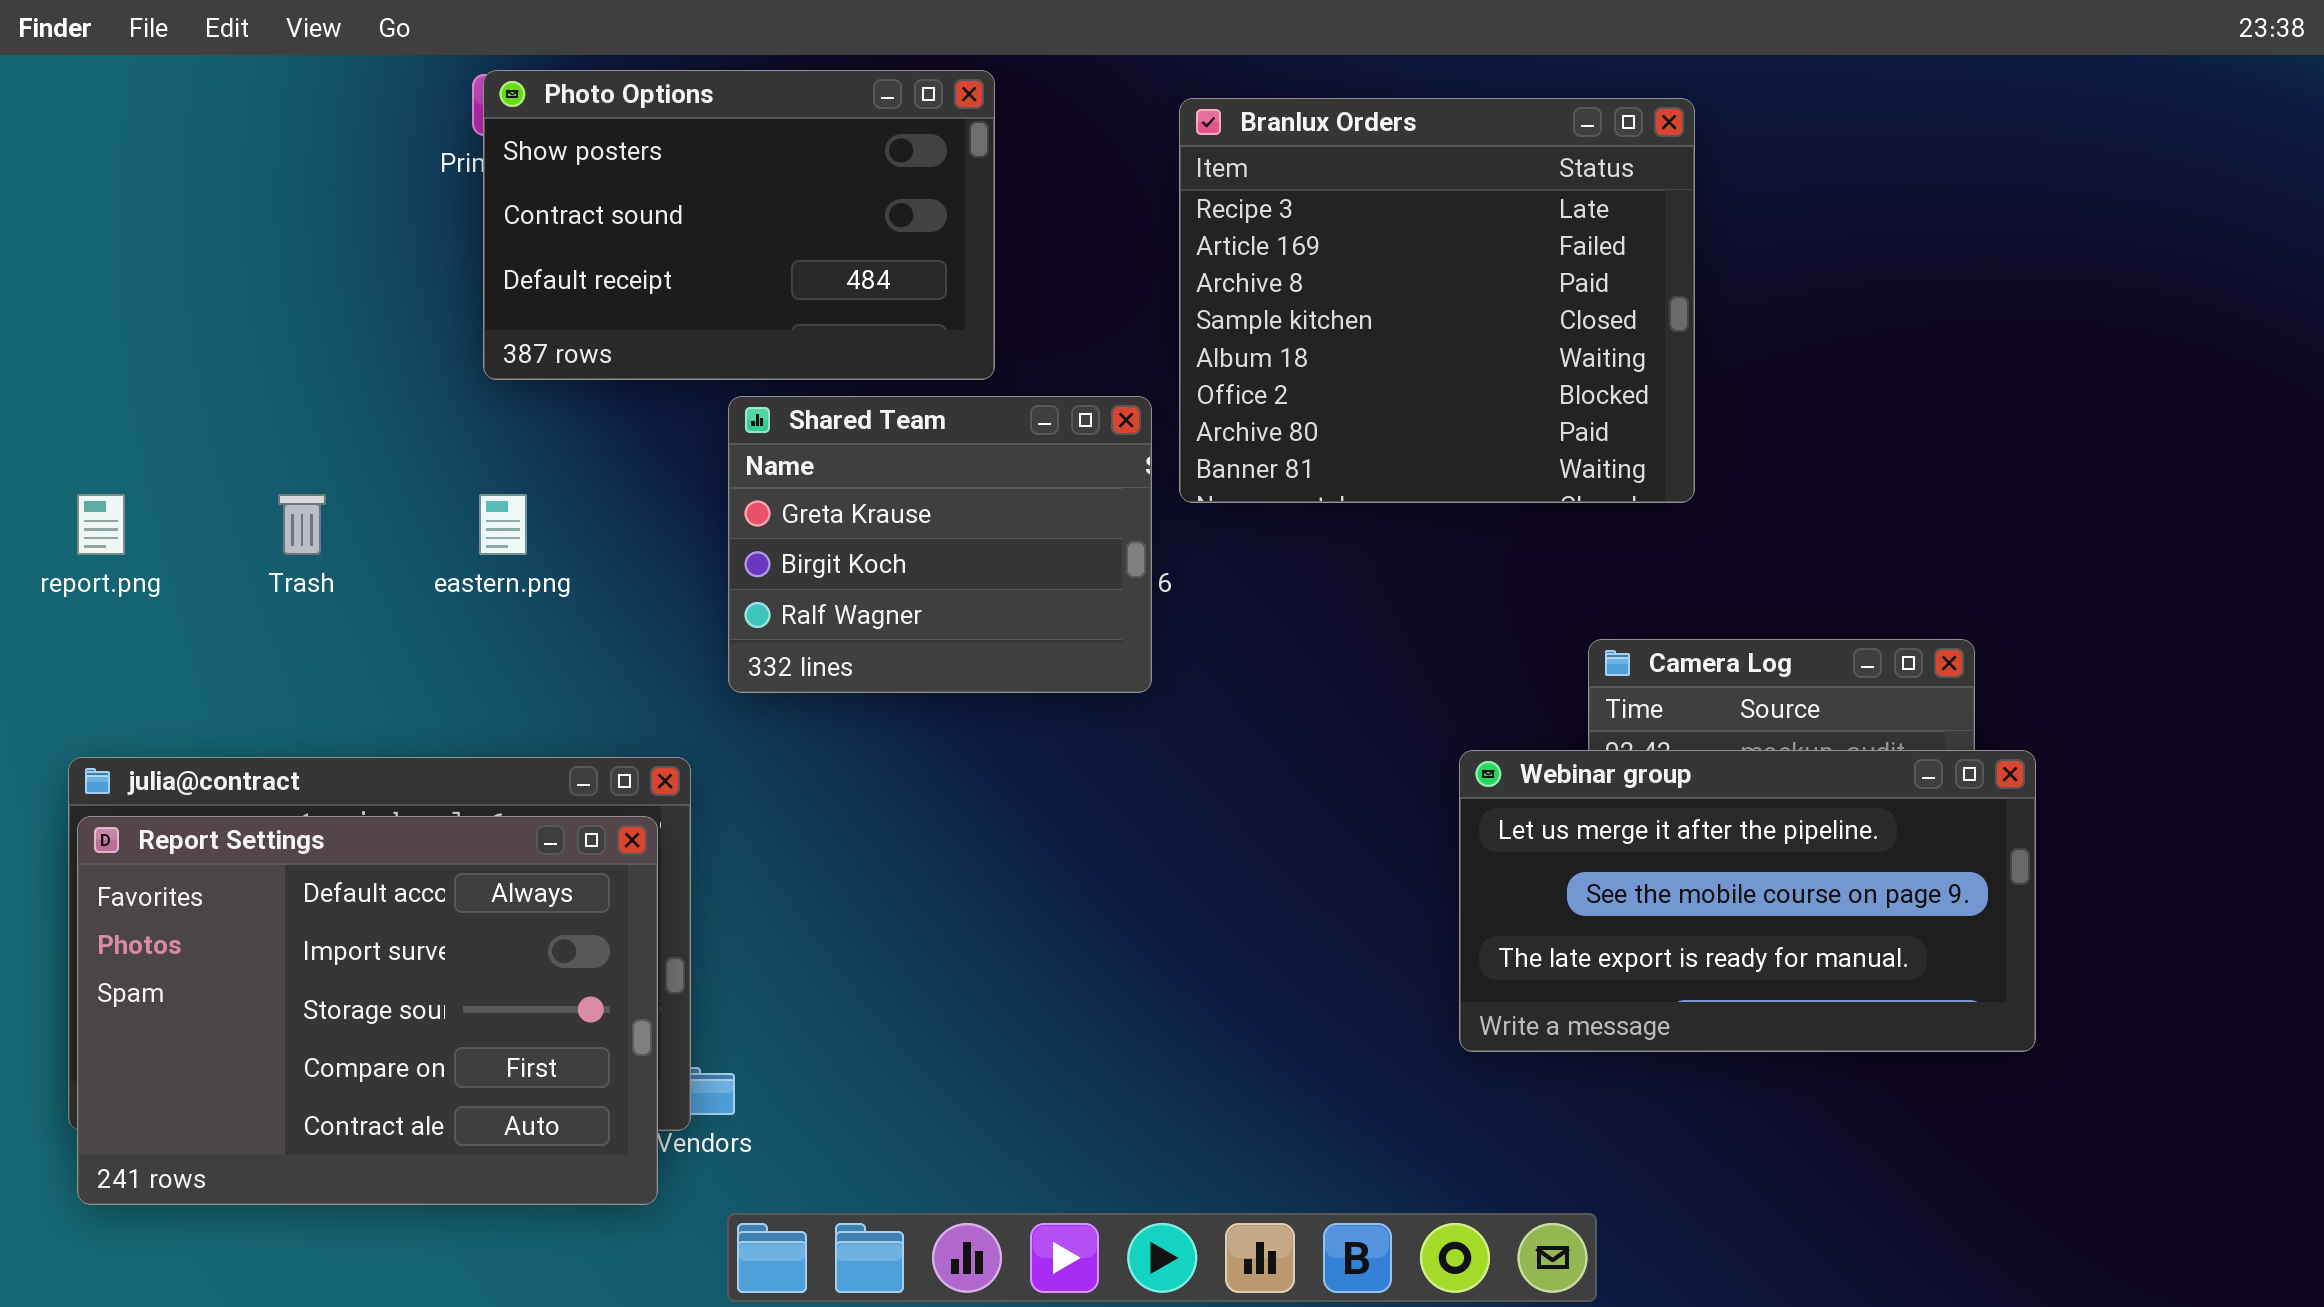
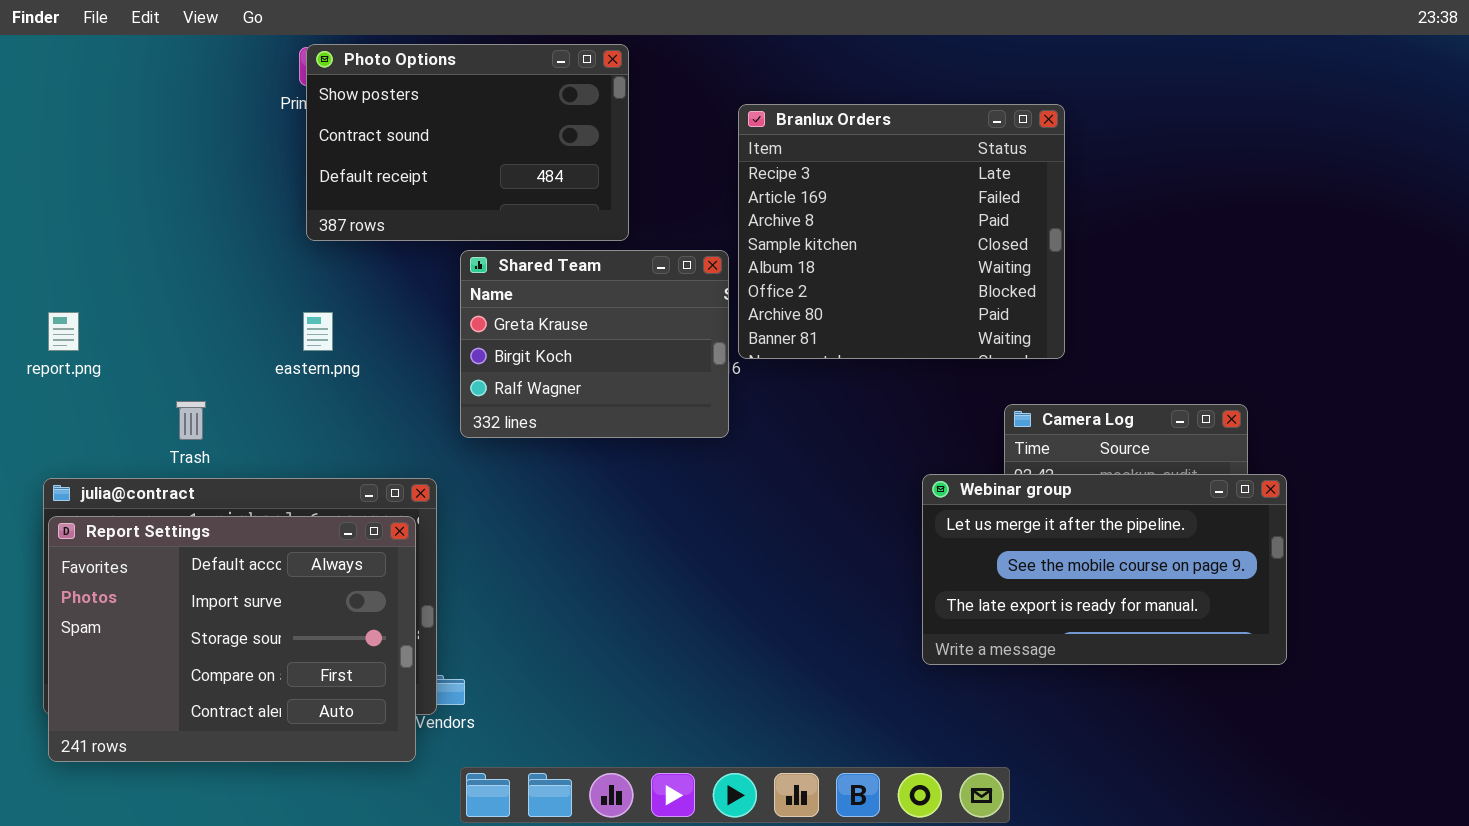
Branlux Orders: [1179,98,1695,503] -> [738,104,1065,359], moved
Trash: [278,494,326,555] -> [176,401,206,440], moved

